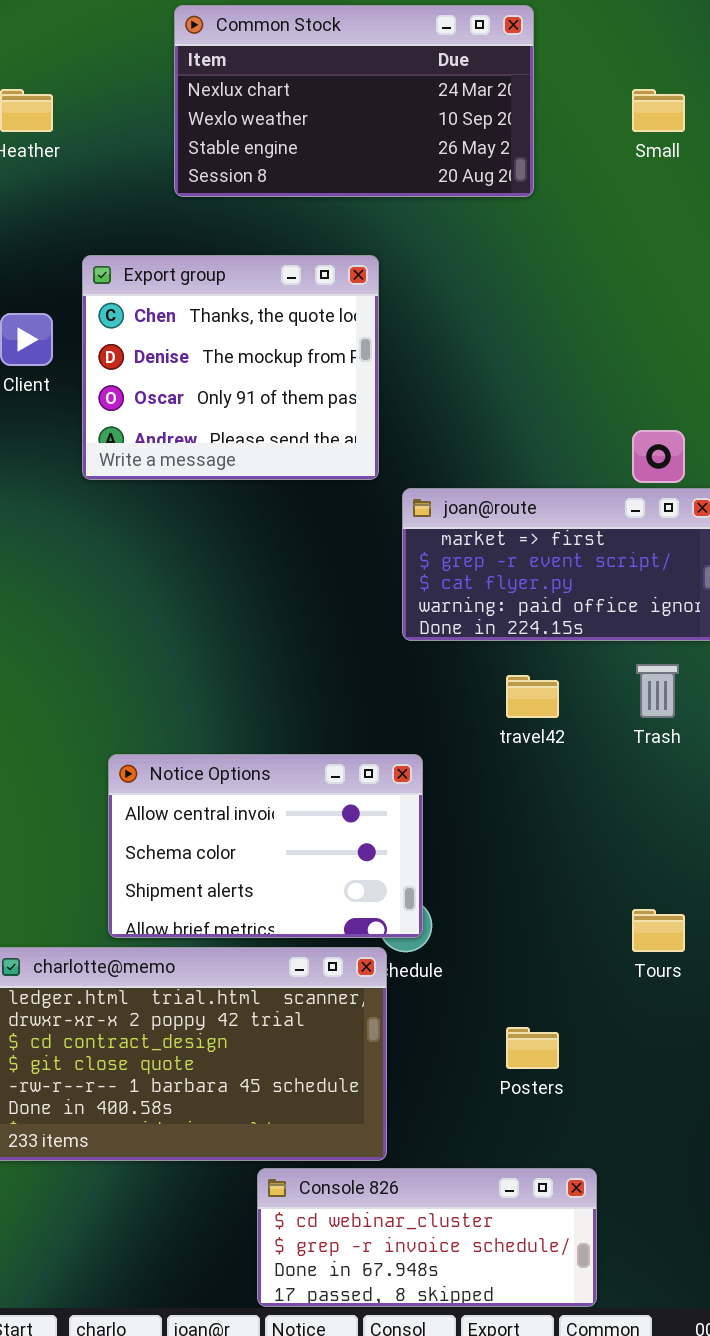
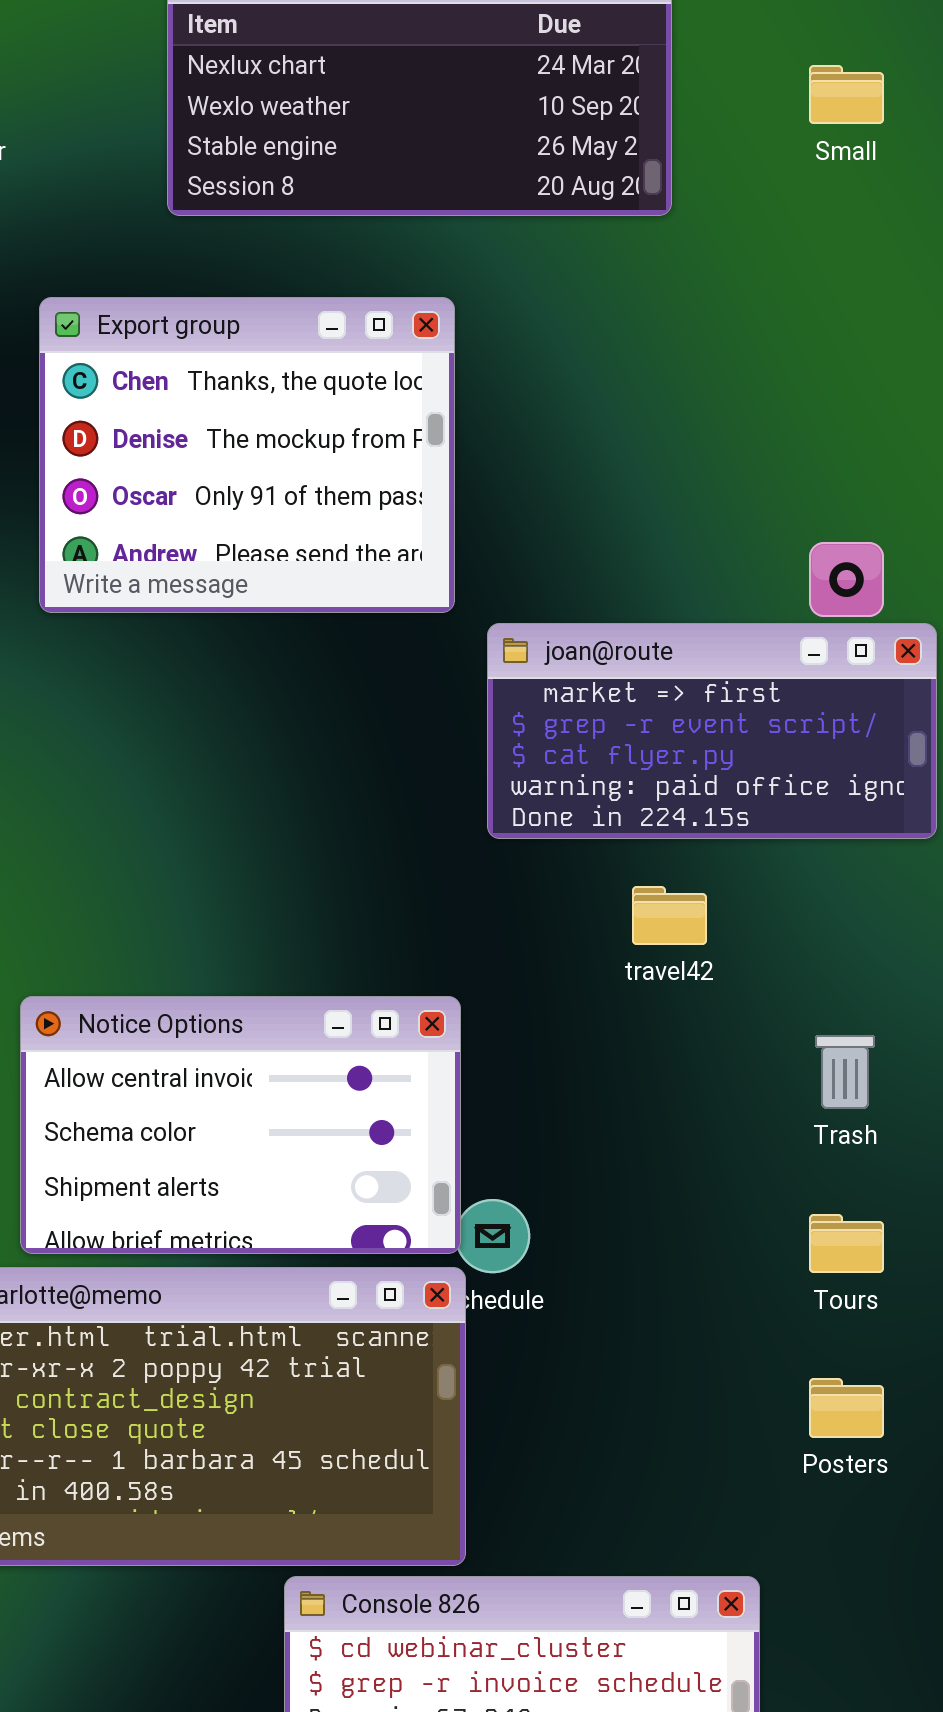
Trash: [636,664,679,718] -> [815,1035,875,1109], moved
Notice Options: [108,754,423,938] -> [20,996,461,1254], moved
Posters: [506,1027,559,1069] -> [809,1378,884,1438], moved

